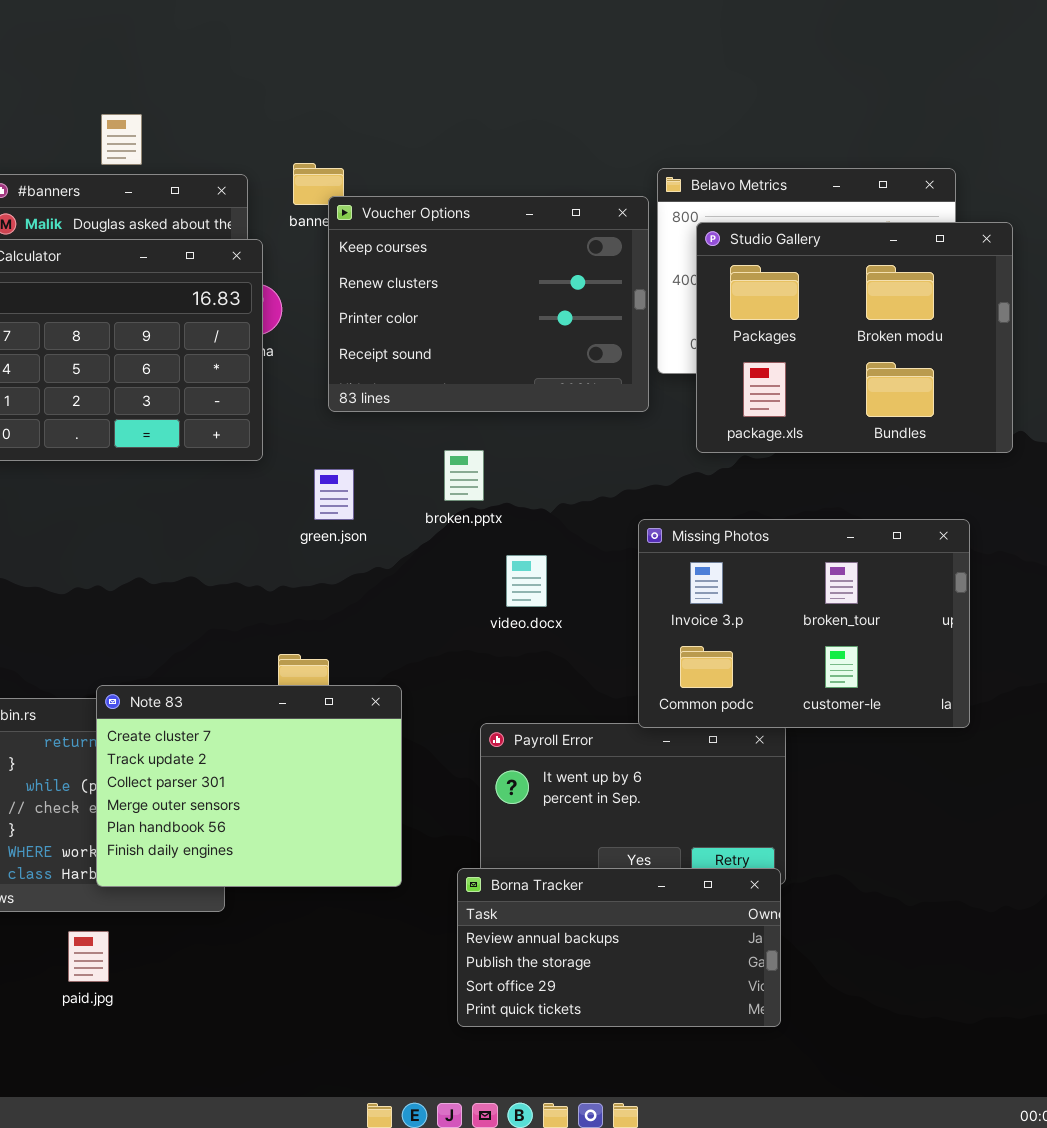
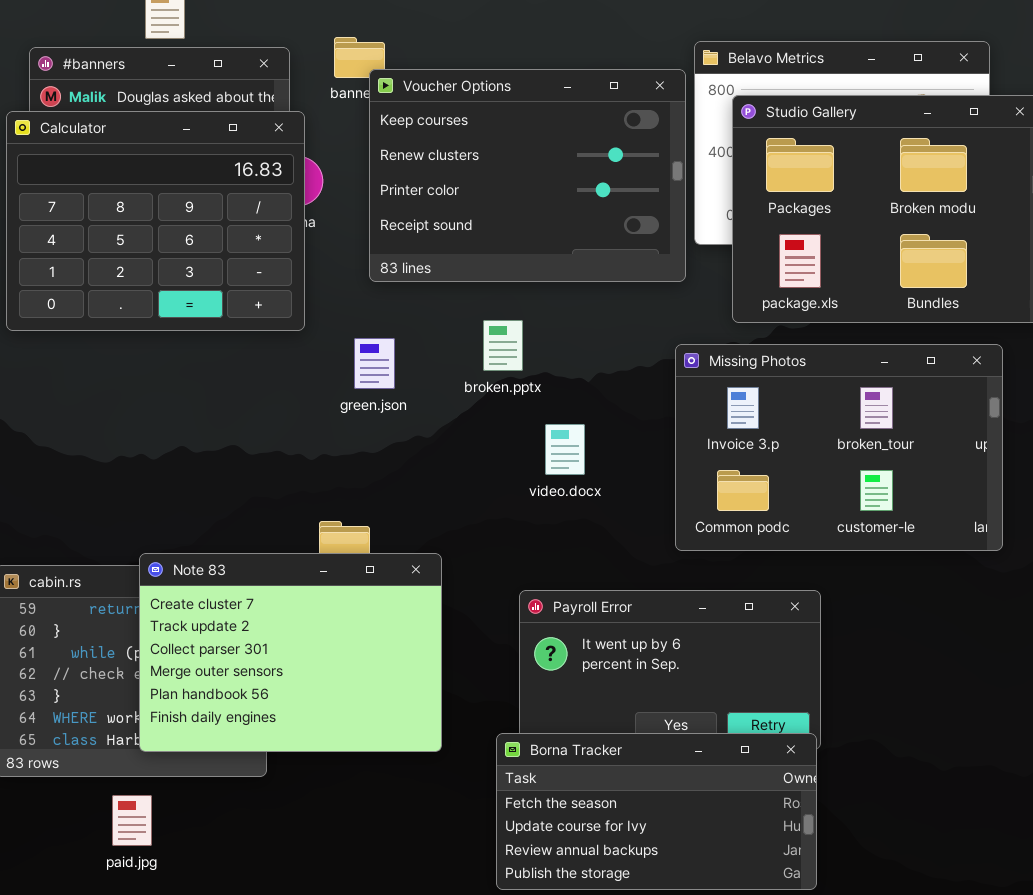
Missing Photos: [638,519,970,728] -> [675,344,1003,551], moved
Borna Tracker: [457,868,781,1027] -> [496,733,817,890], scrolled up 2 rows

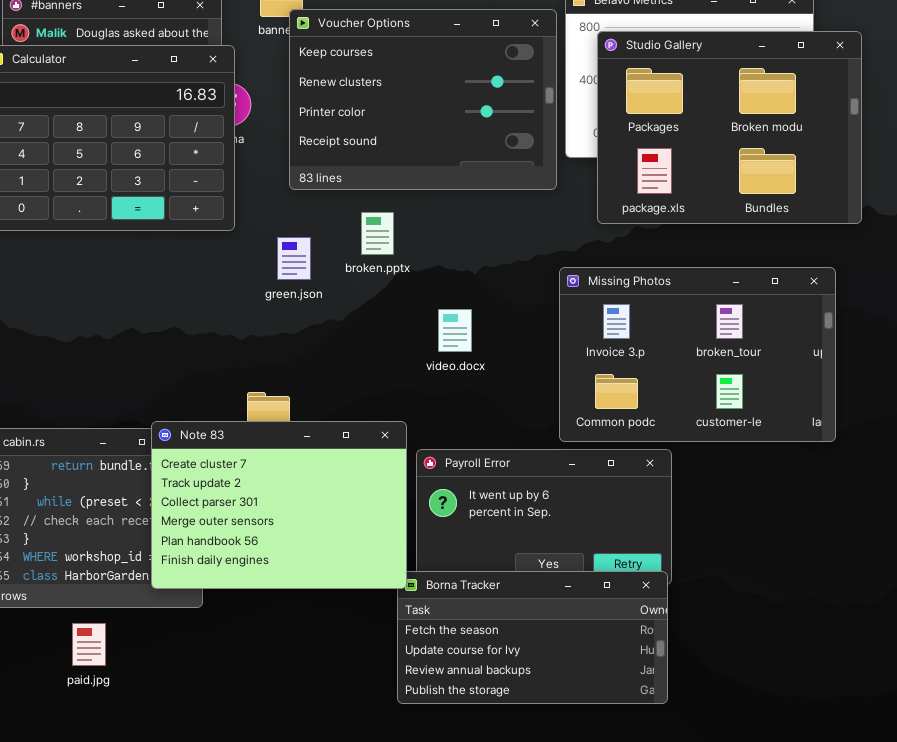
broken.pptx: [483,320,523,371] -> [361,212,394,255], moved
Missing Photos: [675,344,1003,551] -> [559,267,836,442], moved
Note 83: [139,553,442,752] -> [151,421,407,589], moved

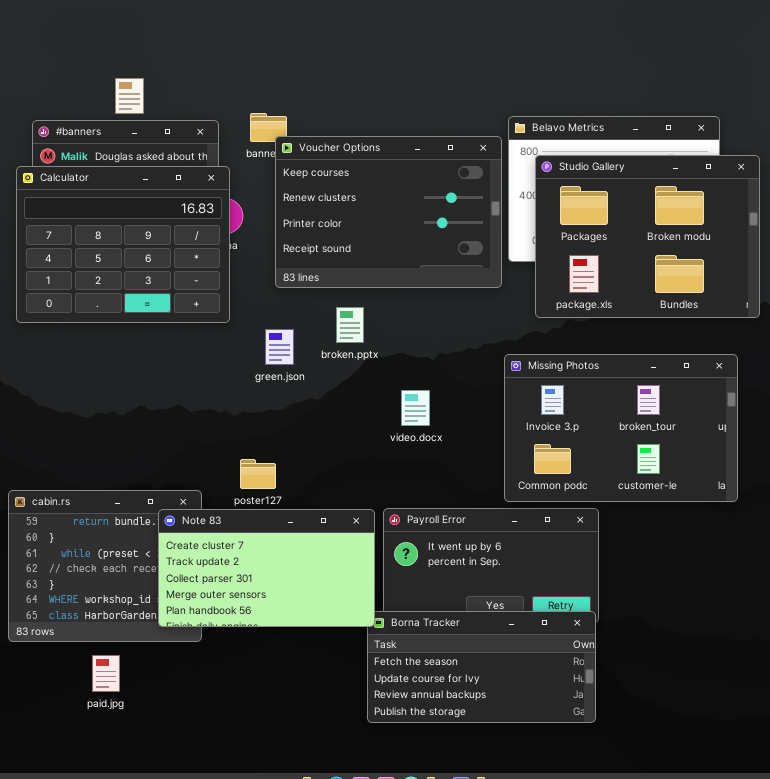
Note 83: [151,421,407,589] -> [158,509,375,627], resized

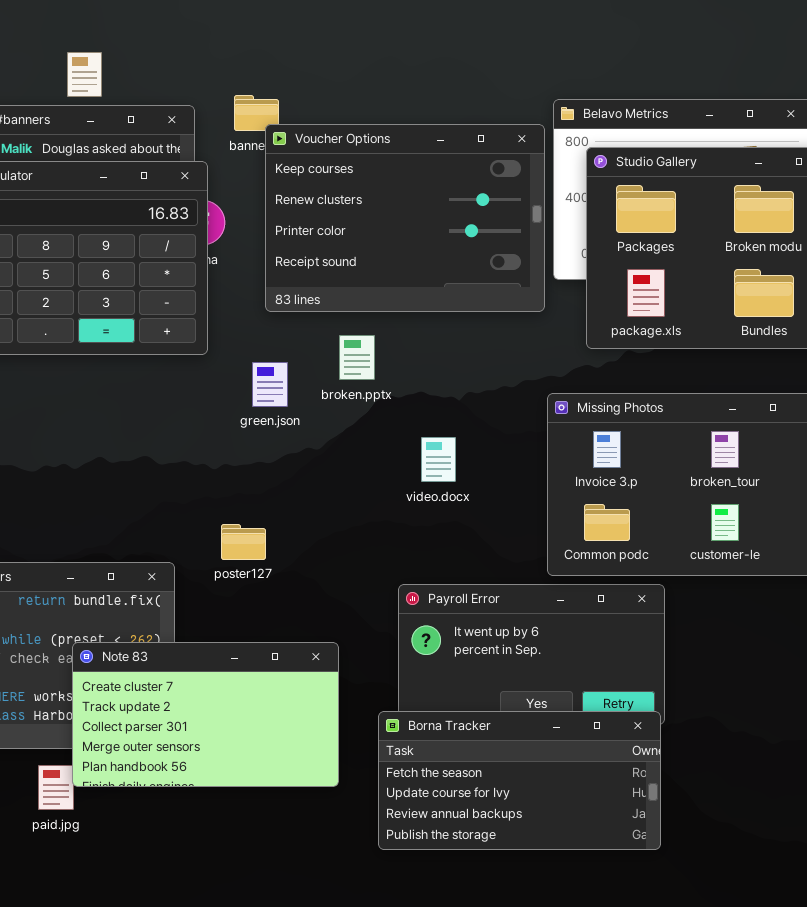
Note 83: [158,509,375,627] -> [72,642,339,787], moved

